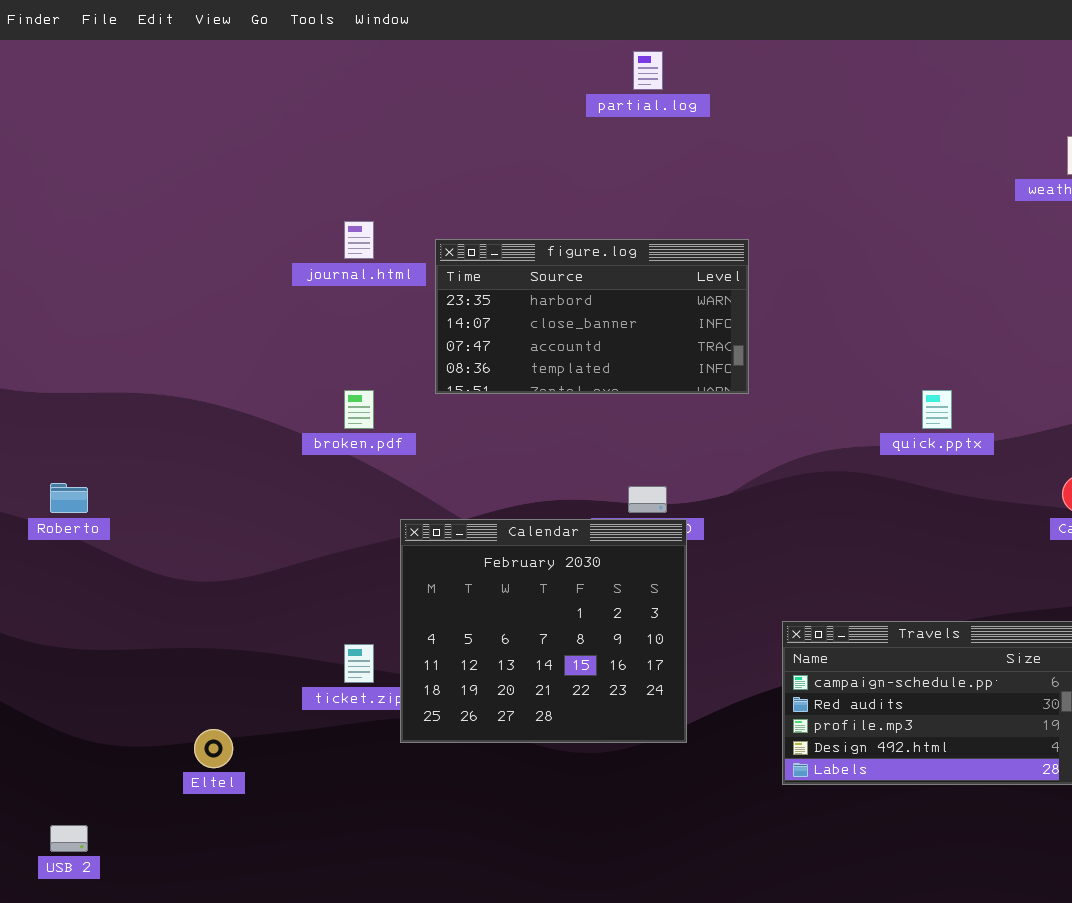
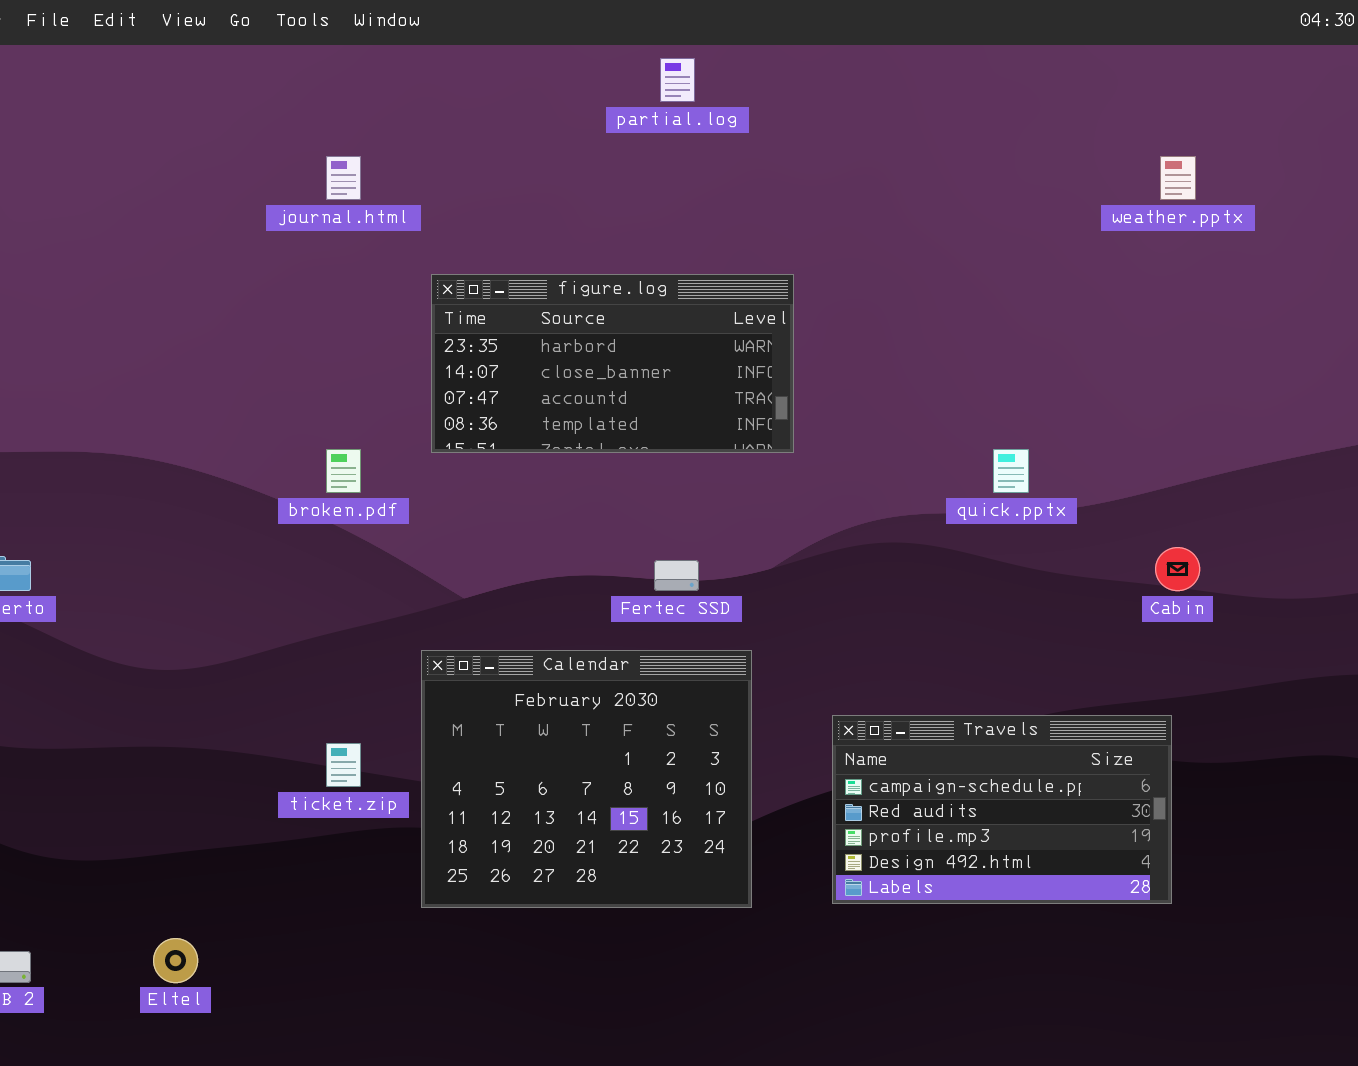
journal.html: [344,221,374,259] -> [326,156,361,200], moved
Calendar: [400,519,687,743] -> [421,650,752,908], moved
Eltel: [194,729,233,768] -> [153,938,198,983], moved

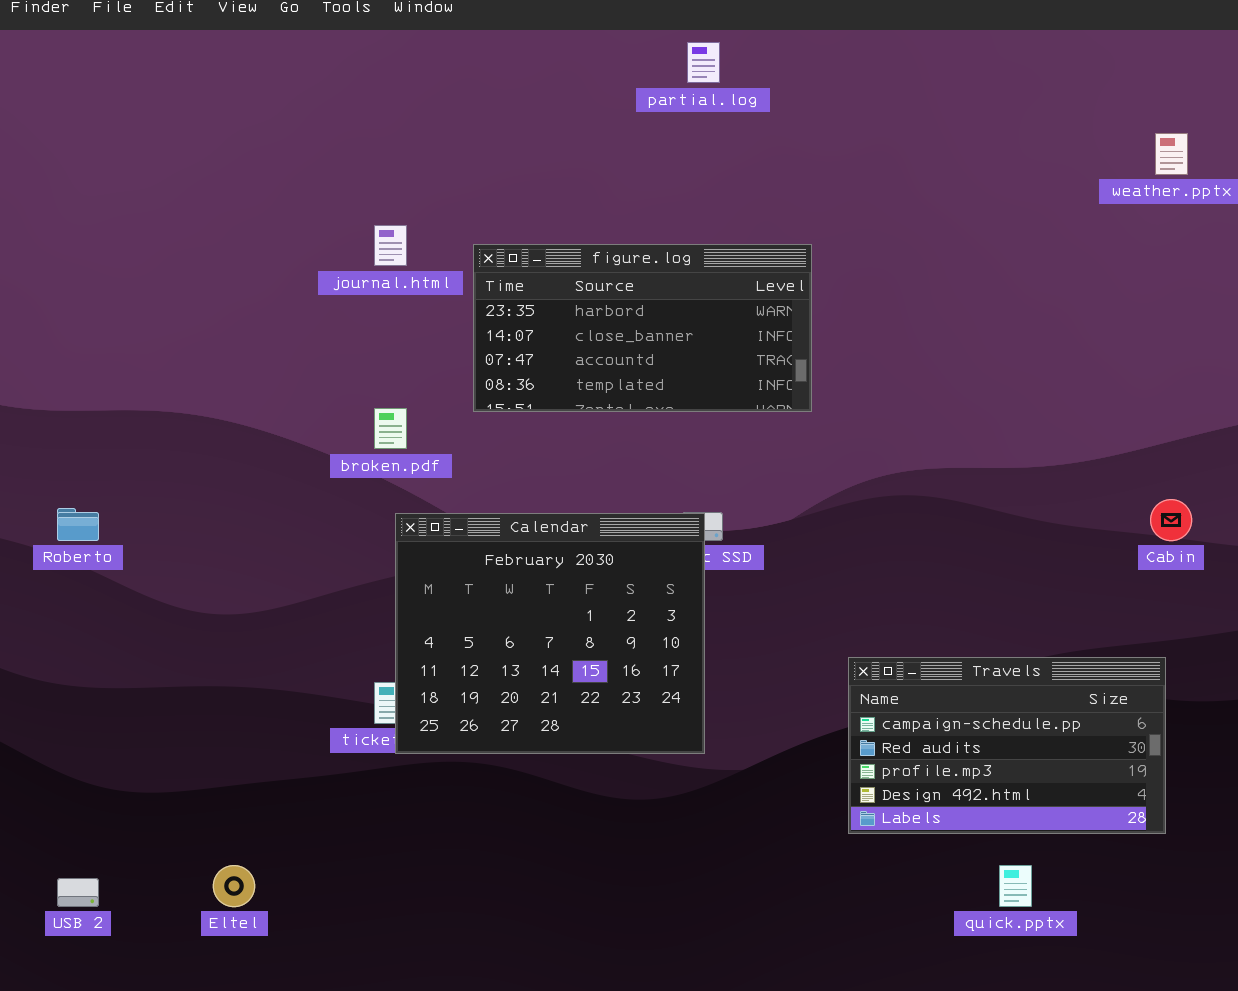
journal.html: [326,156,361,200] -> [374,225,407,266], moved
quick.pptx: [993,449,1029,493] -> [999,865,1032,907], moved
Calendar: [421,650,752,908] -> [395,513,705,754], moved

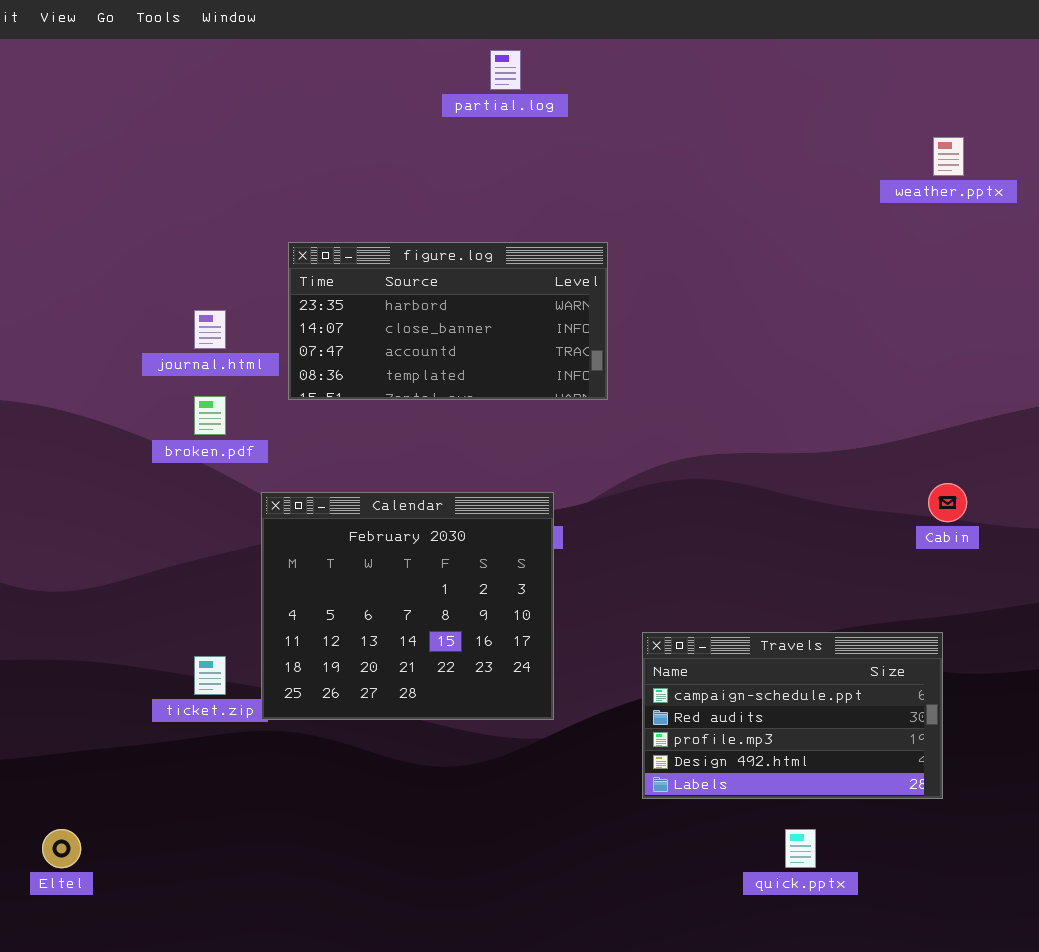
journal.html: [374,225,407,266] -> [194,310,226,349], moved
Calendar: [395,513,705,754] -> [261,492,554,720], moved

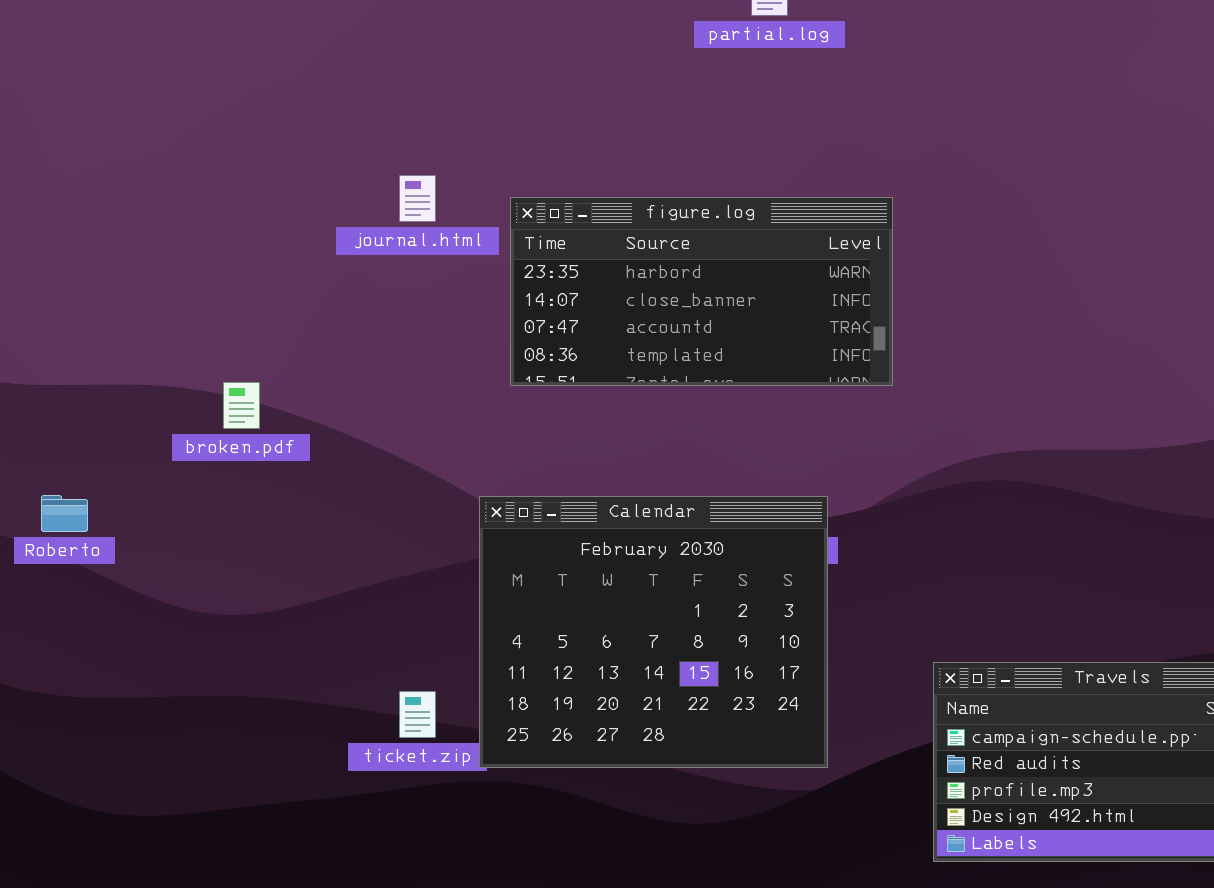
journal.html: [194,310,226,349] -> [399,175,436,222], moved
broken.pdf: [194,396,226,435] -> [223,382,260,429], moved

